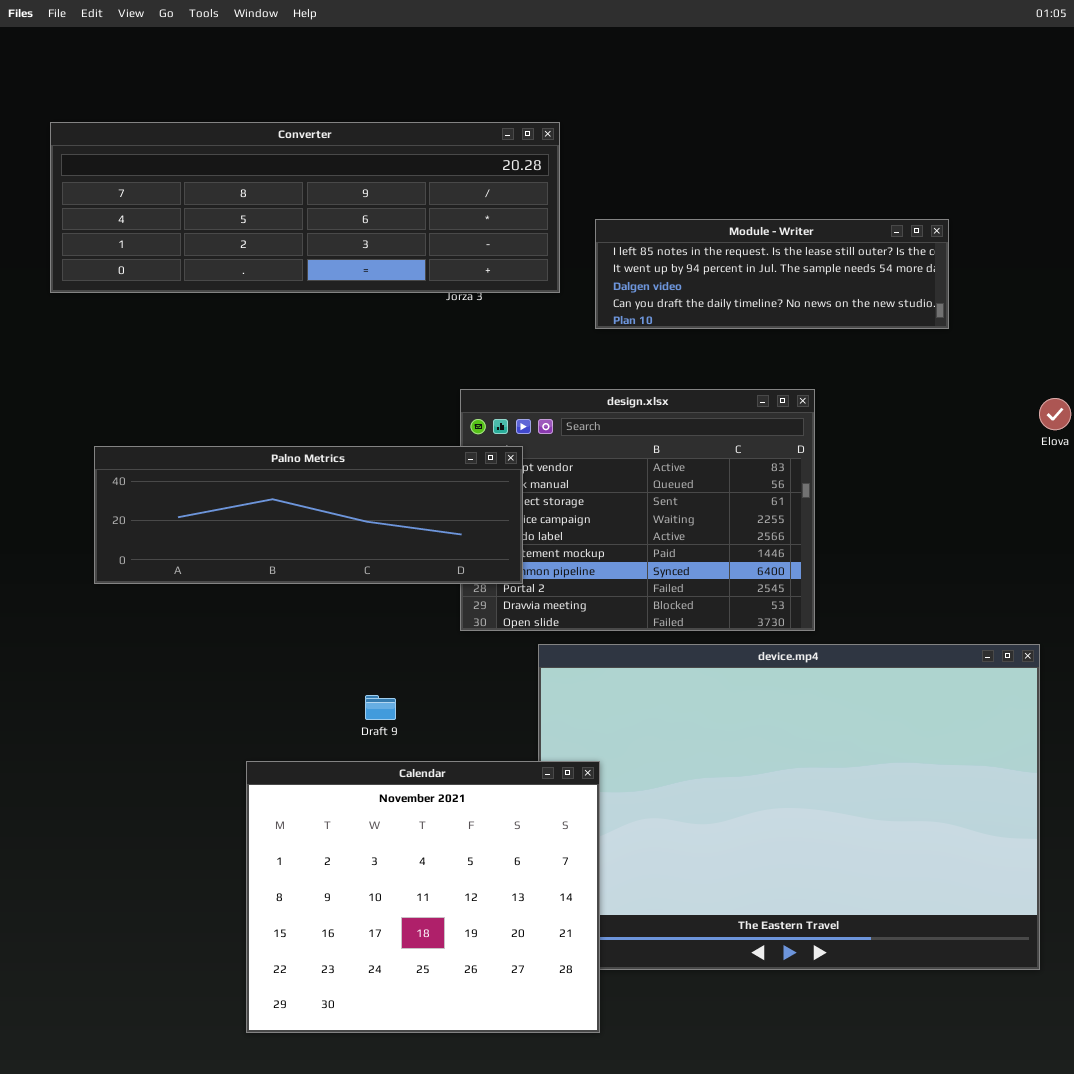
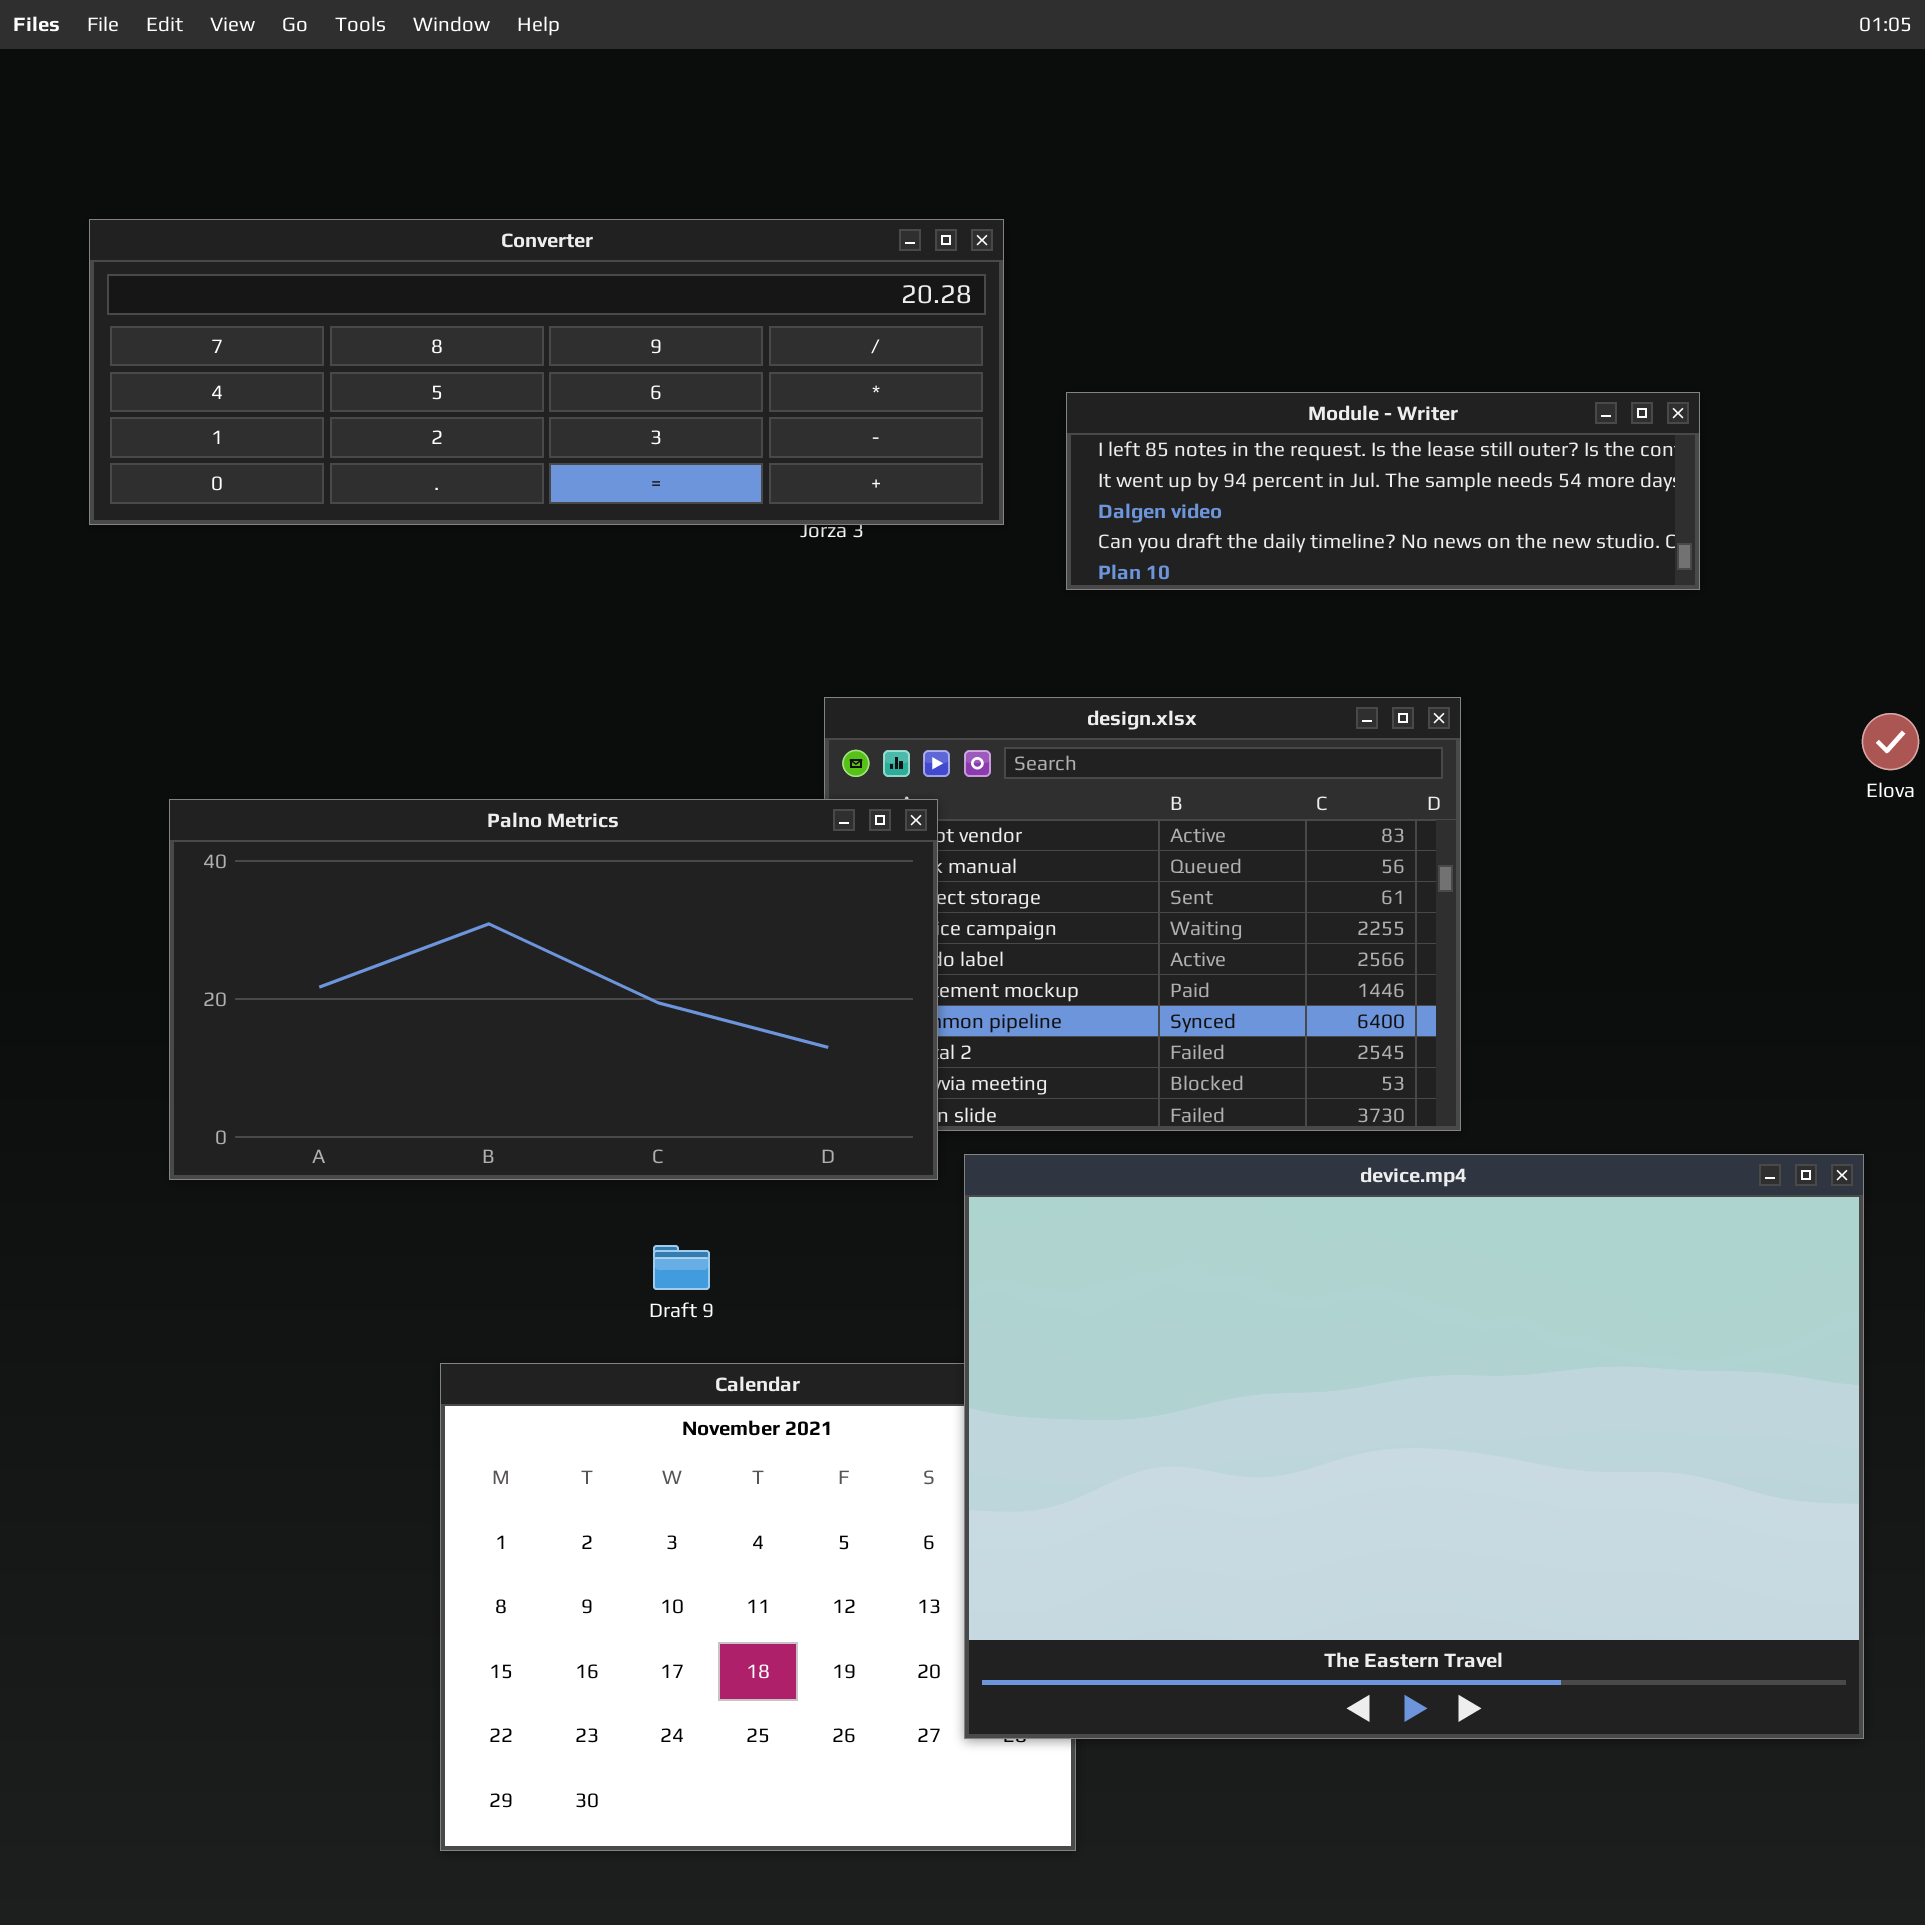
Palno Metrics: [94,446,523,584] -> [169,799,938,1180], resized
device.mp4: [538,644,1040,970] -> [964,1154,1864,1739], raised

